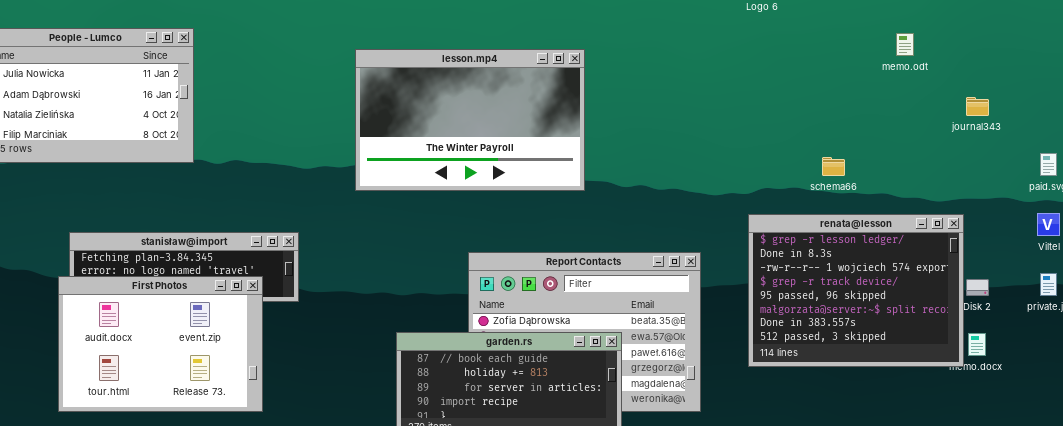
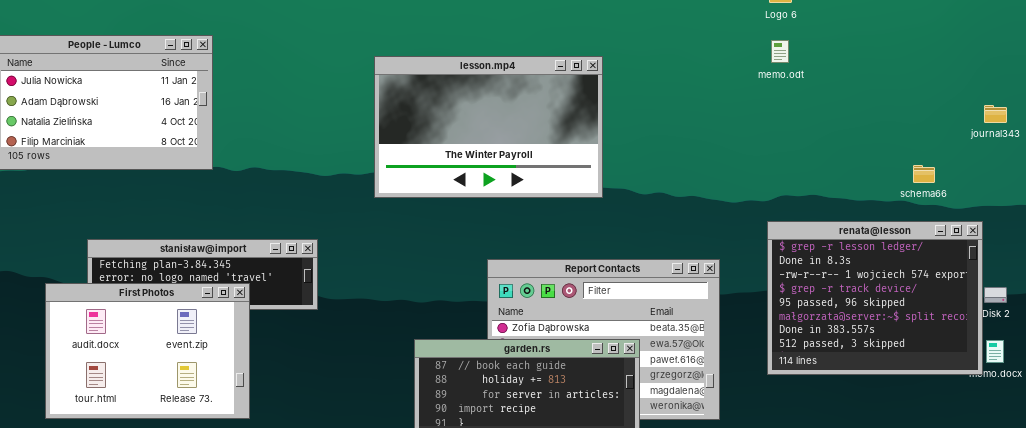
memo.odt: [896,33,914,56] -> [771,40,789,63], moved
schema66: [822,157,845,176] -> [913,165,935,183], moved
First Photos: [58,276,263,412] -> [45,283,250,419], moved

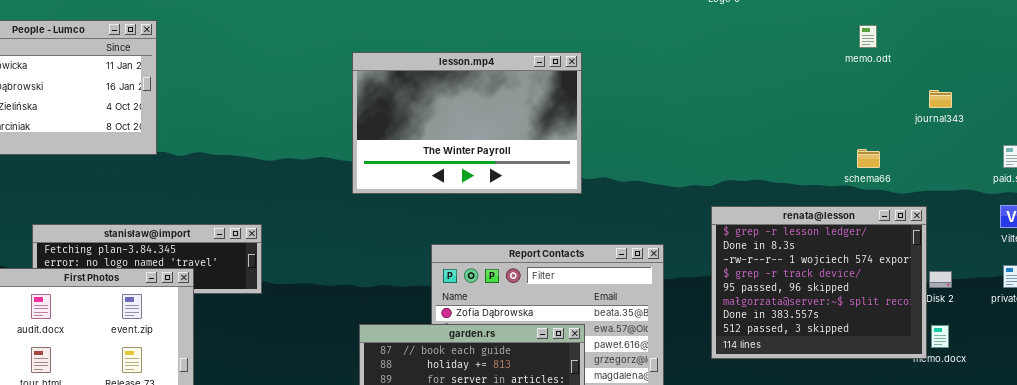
memo.odt: [771,40,789,63] -> [859,25,877,48], moved
lesson.mp4: [374,56,603,198] -> [352,52,582,194], moved

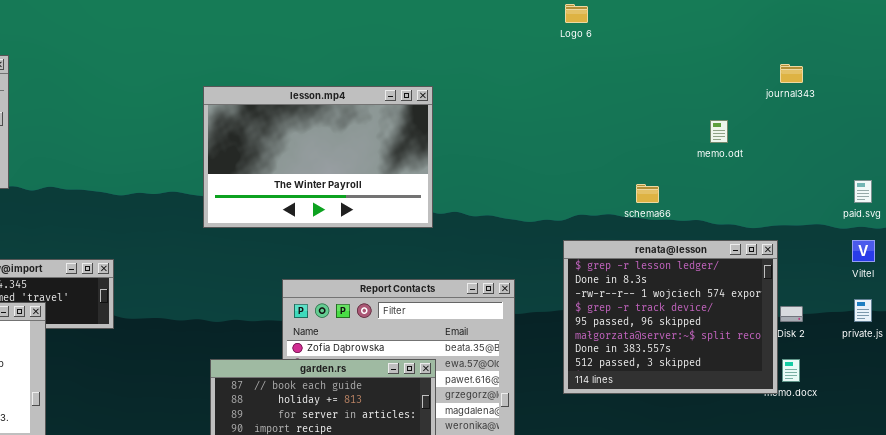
memo.odt: [859,25,877,48] -> [710,120,728,143], moved
journal343: [929,90,952,108] -> [780,64,803,83], moved
schema66: [857,149,880,168] -> [636,184,659,203], moved

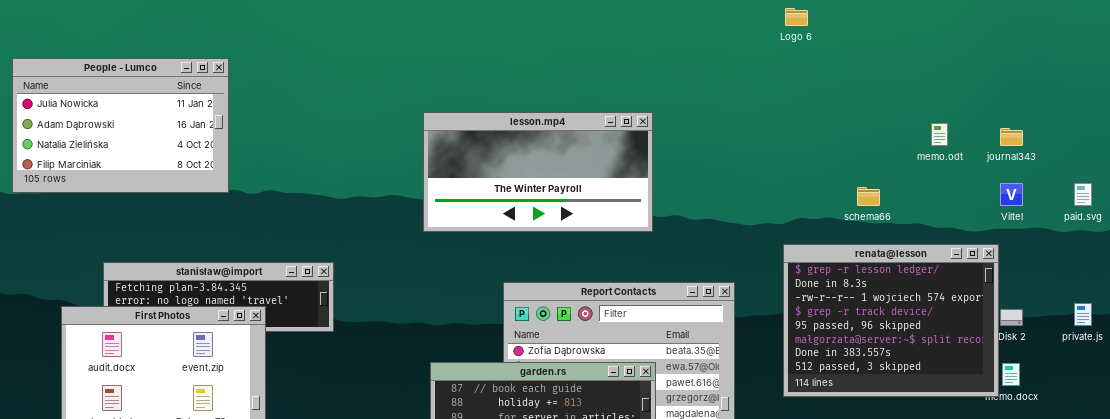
journal343: [780,64,803,83] -> [1000,128,1023,146], moved
lesson.mp4: [203,86,433,228] -> [423,112,653,232], resized
Viltel: [852,240,875,262] -> [1000,183,1023,206], moved

